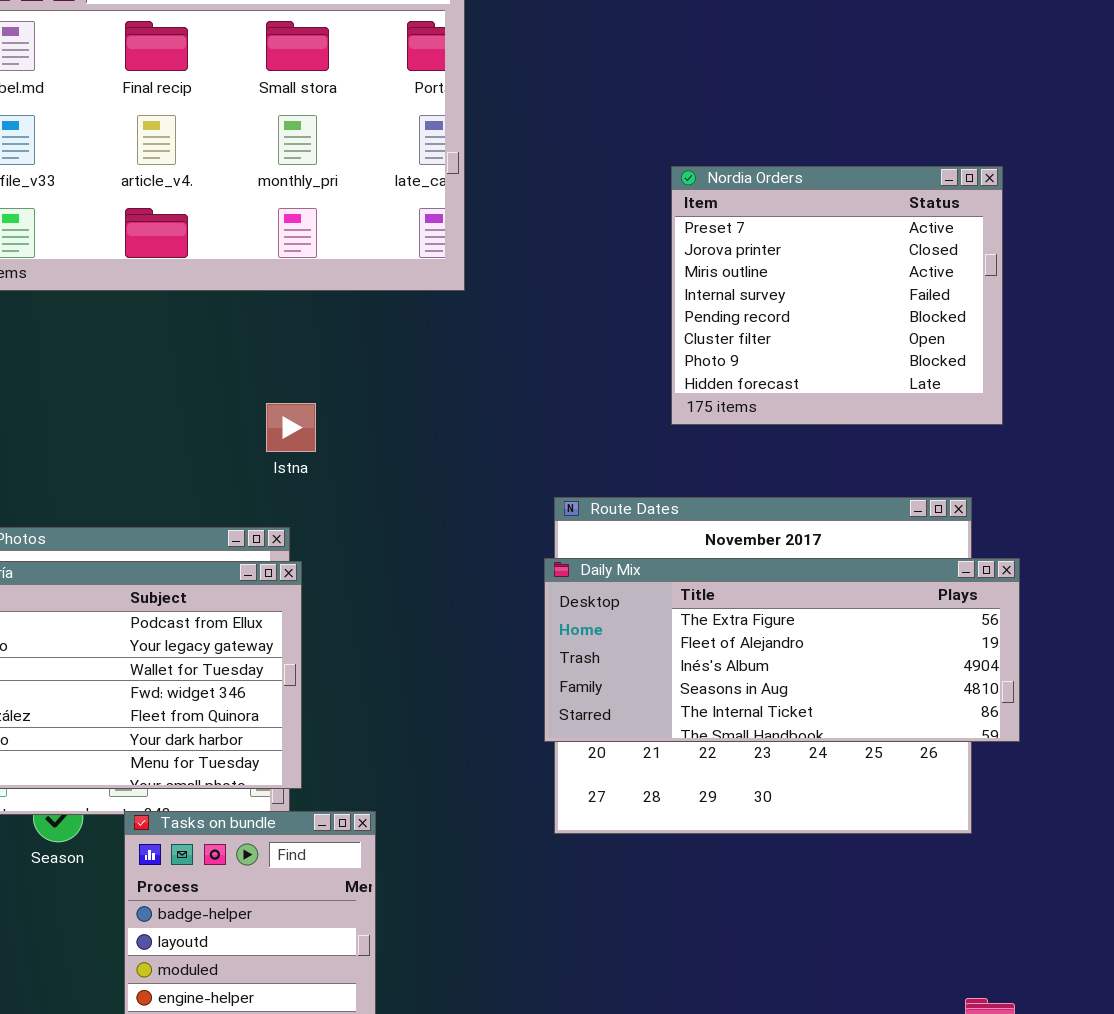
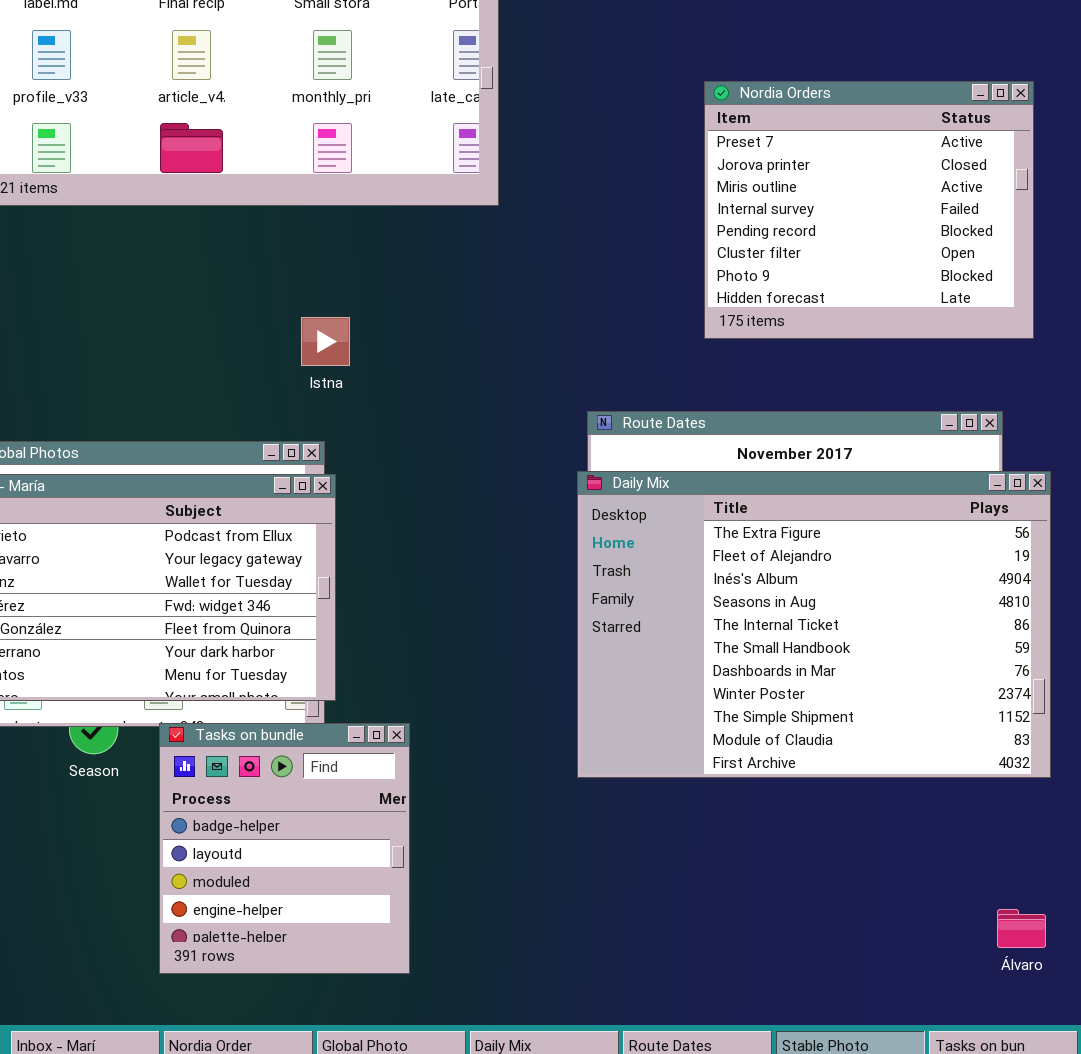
Daily Mix: [544,558,1020,742] -> [577,471,1051,778], resized

